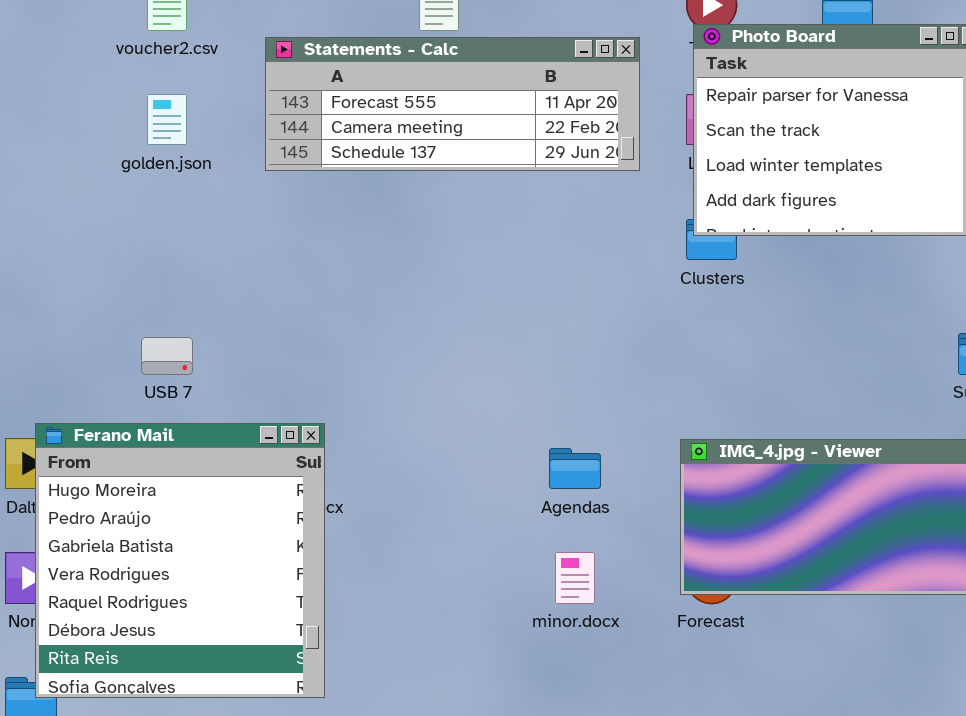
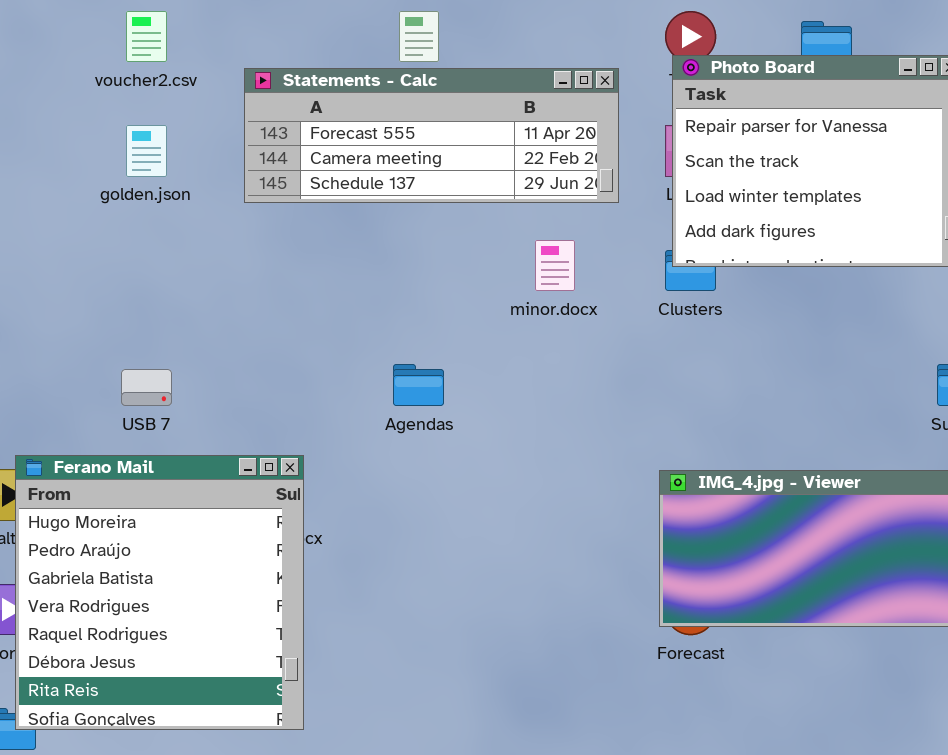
Agendas: [549,448,601,489] -> [393,364,444,406], moved
minor.docx: [555,552,595,604] -> [535,240,575,291], moved

